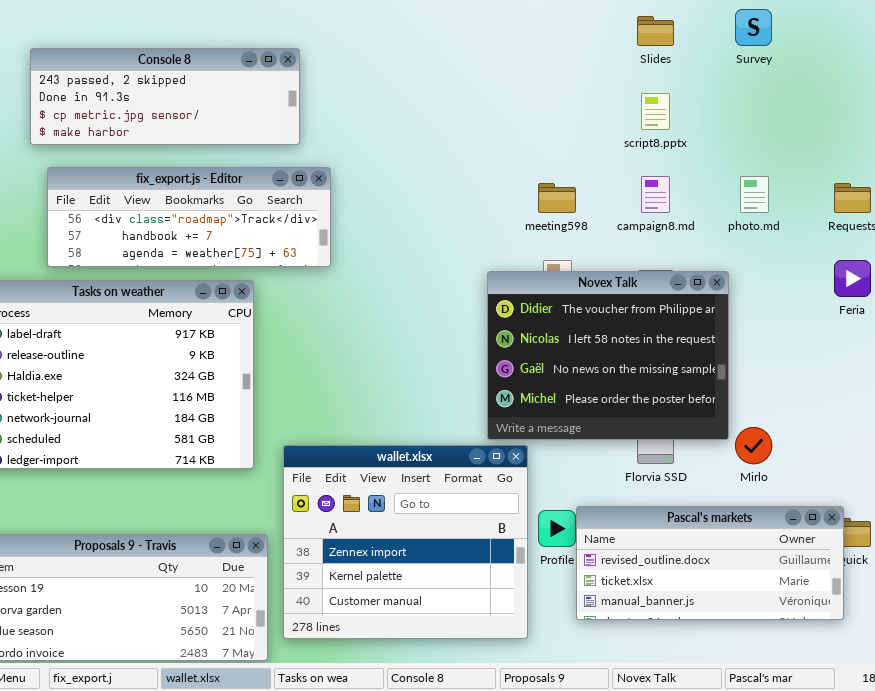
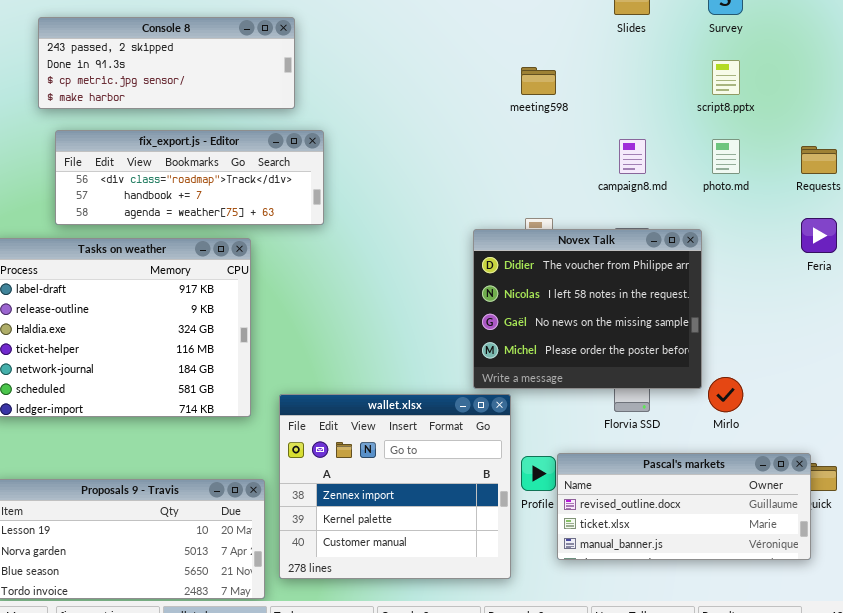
script8.pptx: [641,93,670,130] -> [712,60,740,95], moved
meeting598: [538,183,576,213] -> [521,67,556,95], moved

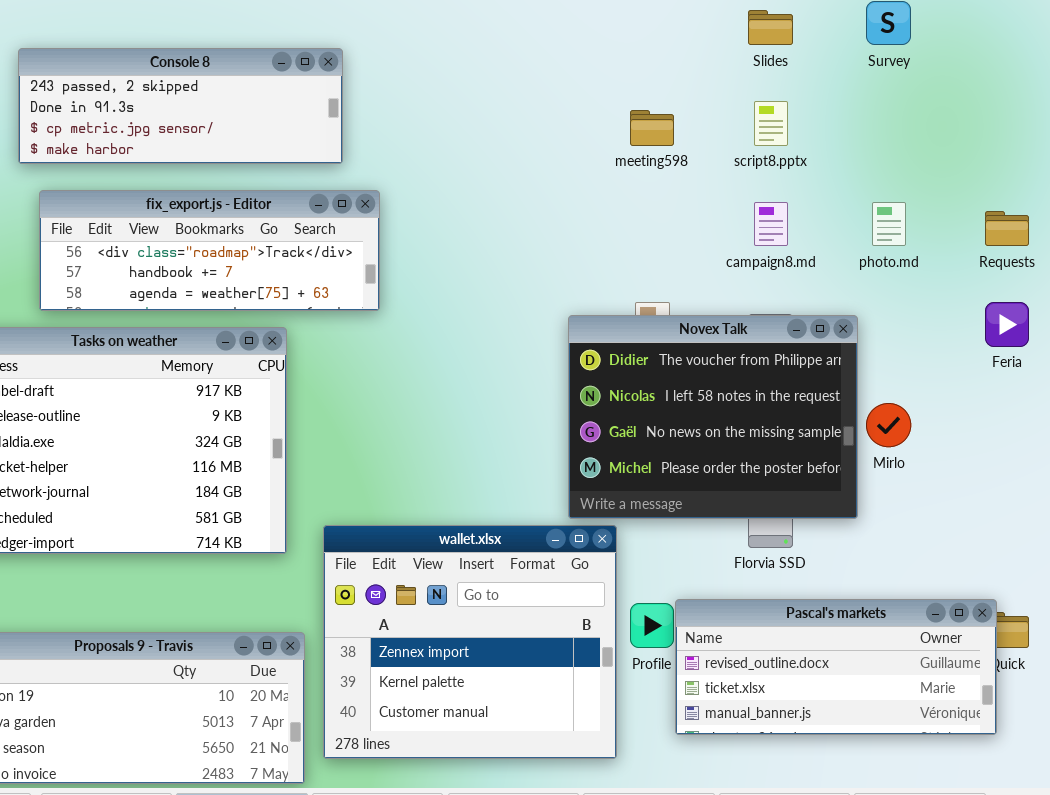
script8.pptx: [712,60,740,95] -> [754,101,788,146], moved
Mirlo: [708,377,743,412] -> [866,403,911,447], moved

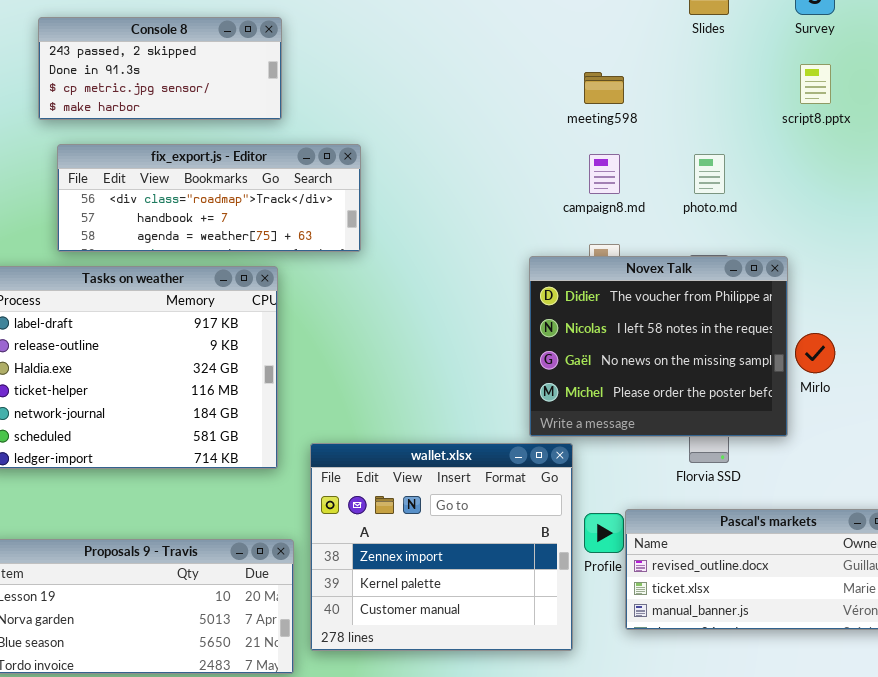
Console 8: [18,48,343,164] -> [38,17,282,120], resized
script8.pptx: [754,101,788,146] -> [800,64,831,104], moved
campaign8.md: [754,202,788,246] -> [589,154,620,194], moved
photo.md: [872,202,906,246] -> [694,154,725,194], moved

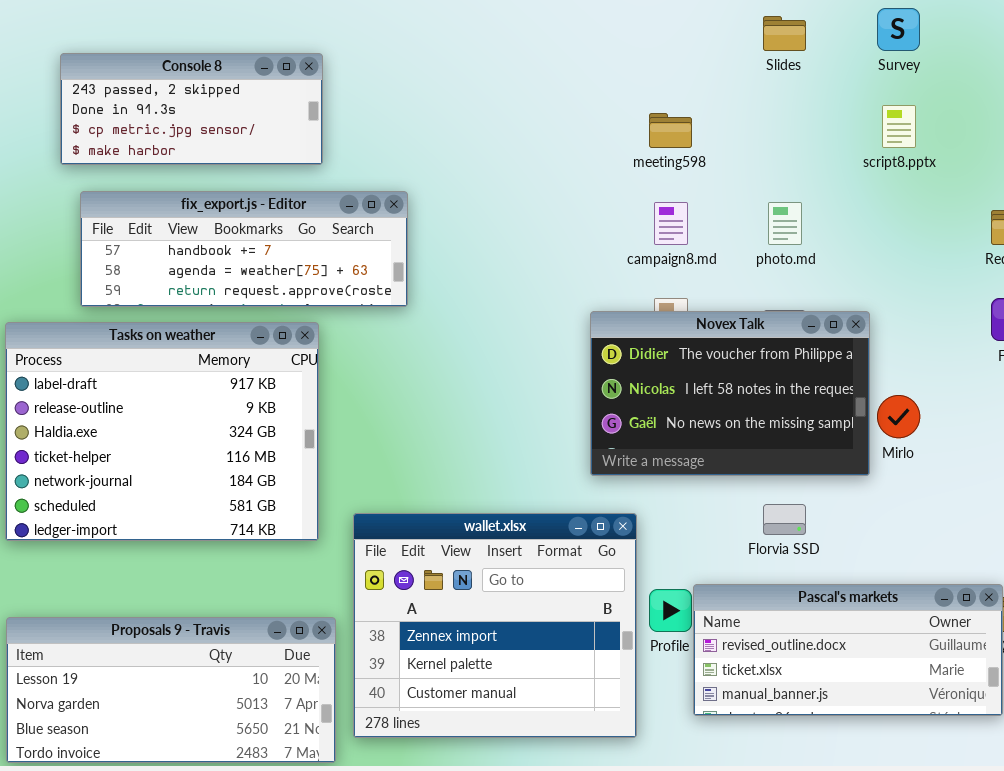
fix_export.js - Editor: [57,144,361,252] -> [80,191,408,307], scrolled down 1 row
Novex Talk: [529,256,788,437] -> [590,311,870,476], resized

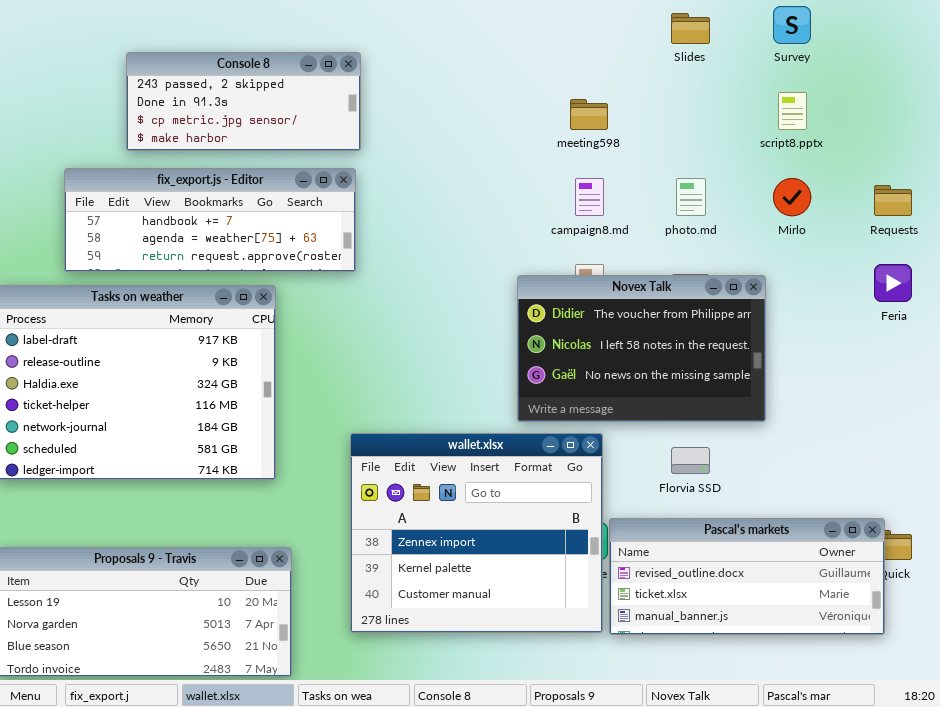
Console 8: [60,53,323,165] -> [126,52,361,151], moved
Mirlo: [877,395,920,438] -> [773,178,811,216], moved
wallet.xlsx: [353,513,637,738] -> [350,433,603,633], moved

